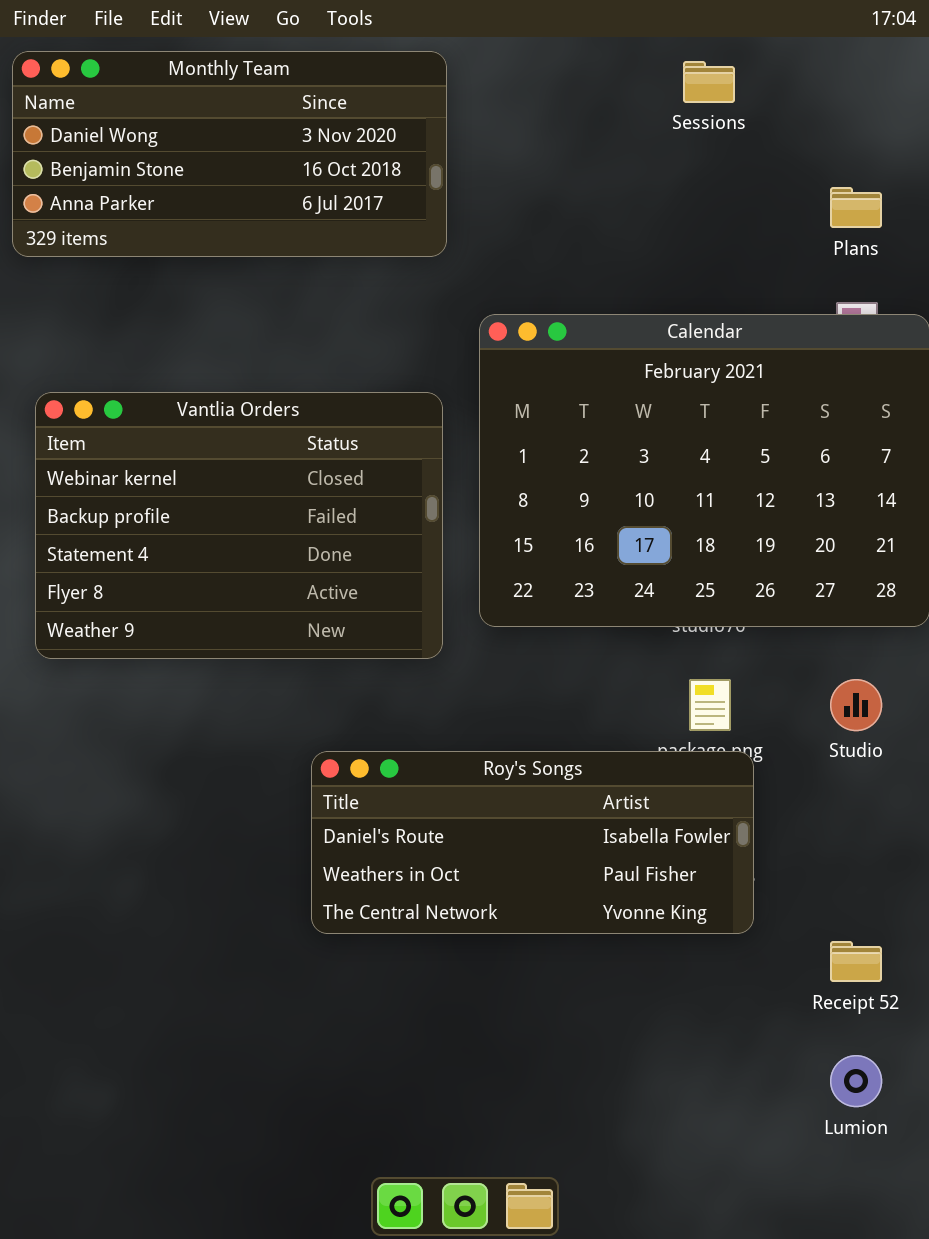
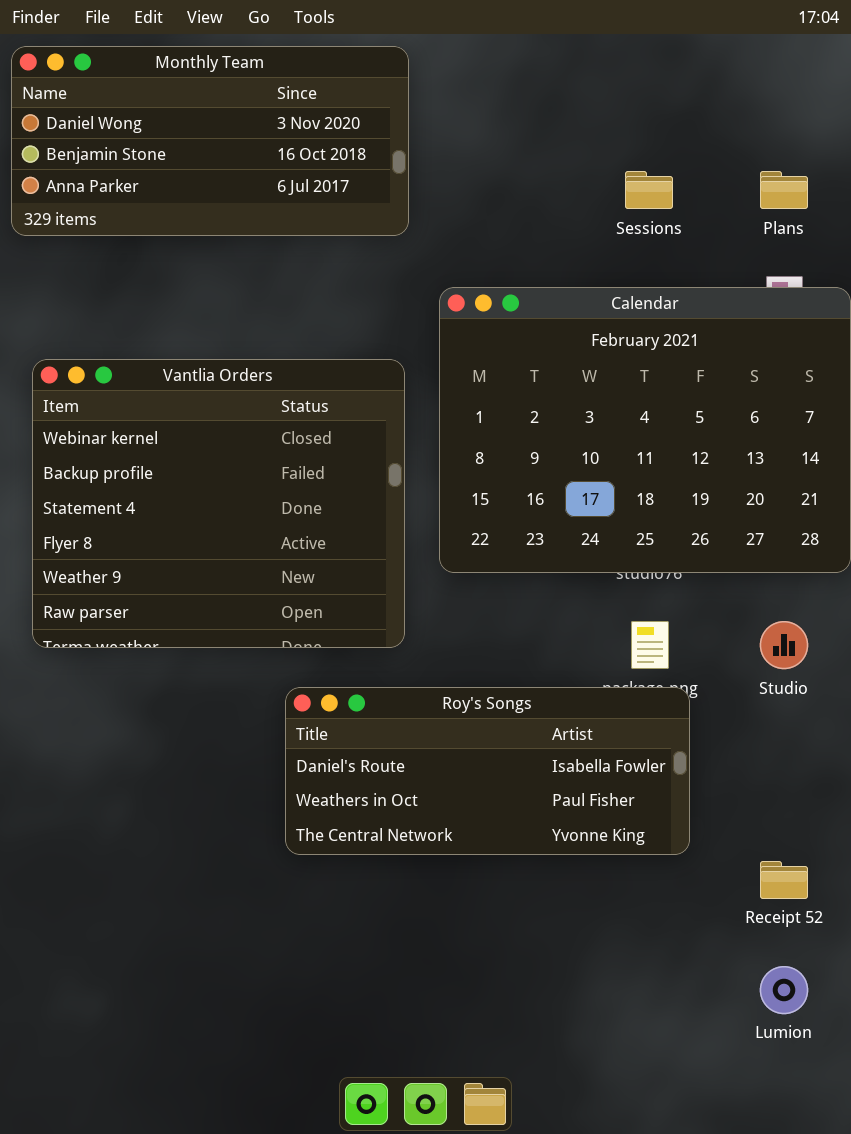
Sessions: [683,61,735,103] -> [625,171,673,209], moved
Vantlia Orders: [35,392,443,659] -> [32,359,405,648], resized

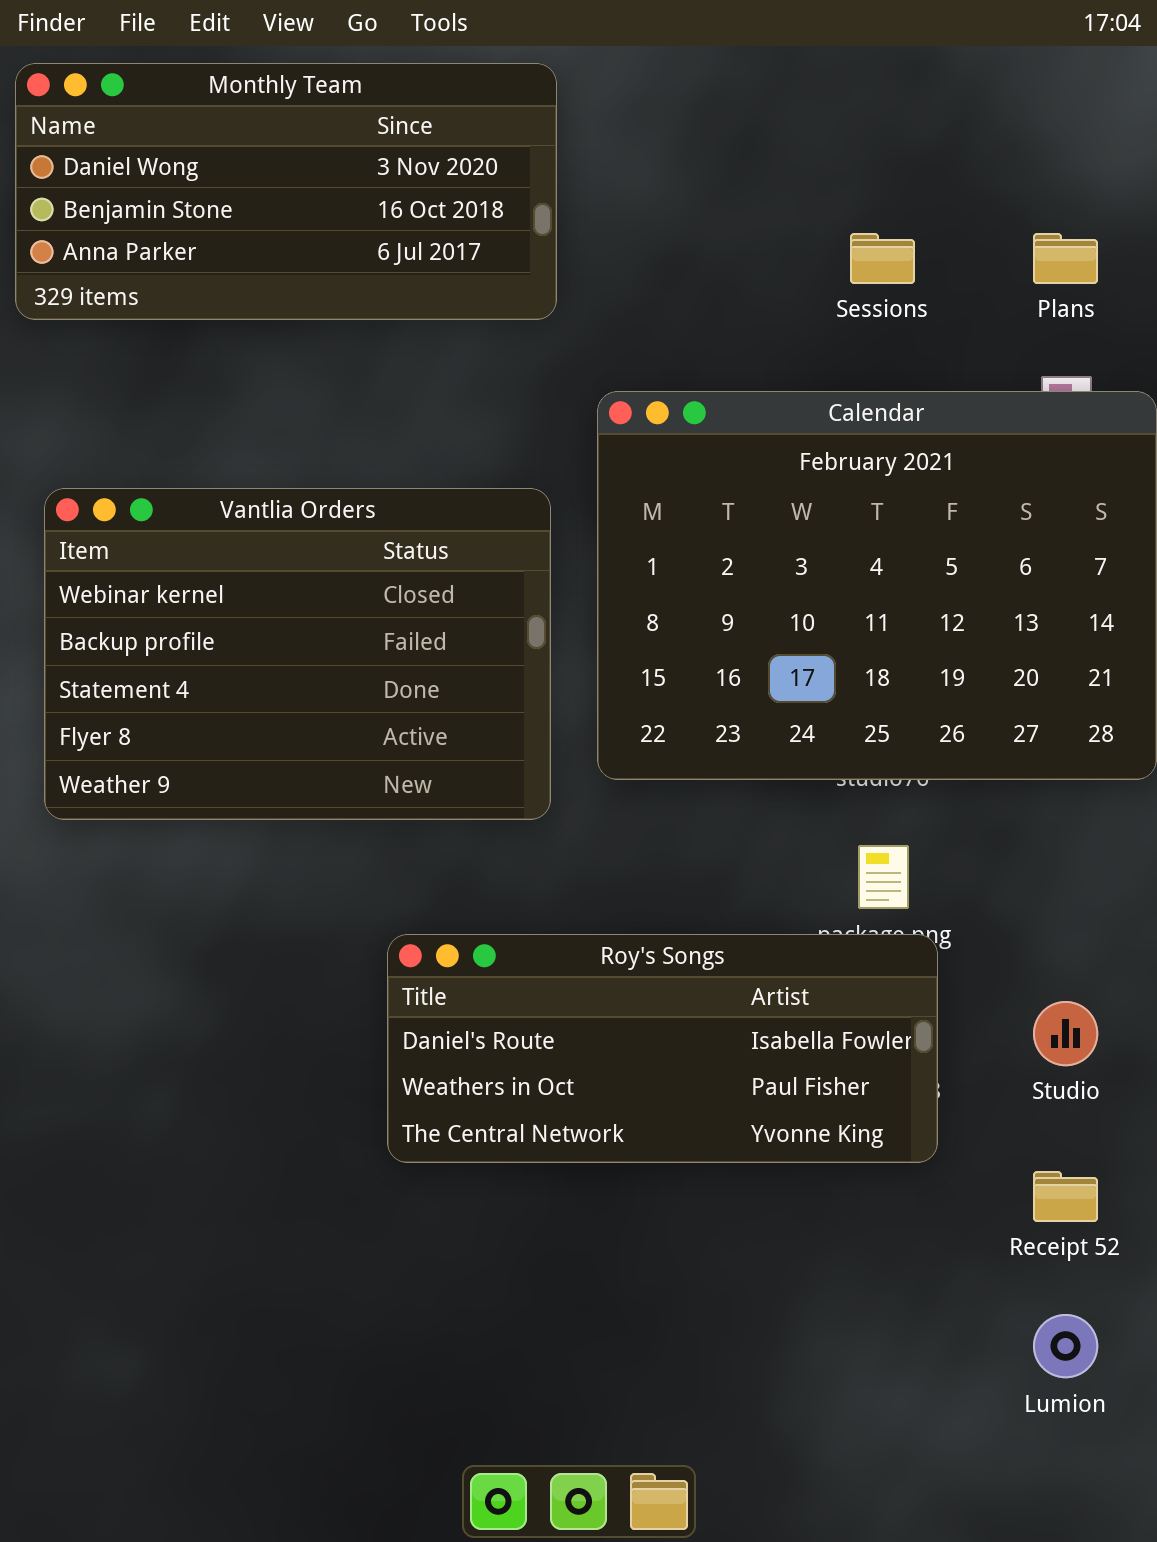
Vantlia Orders: [32,359,405,648] -> [44,488,551,820], resized
Studio: [760,621,808,669] -> [1033,1001,1098,1066], moved

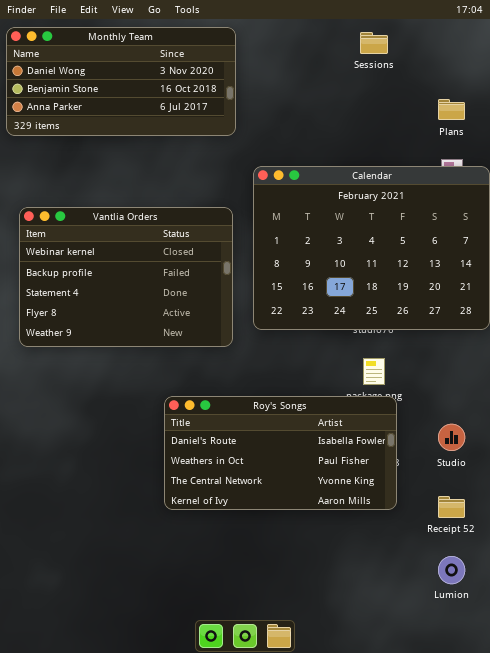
Sessions: [850,233,915,284] -> [360,32,388,54], moved
Roy's Songs: [387,934,938,1163] -> [164,396,397,510], resized

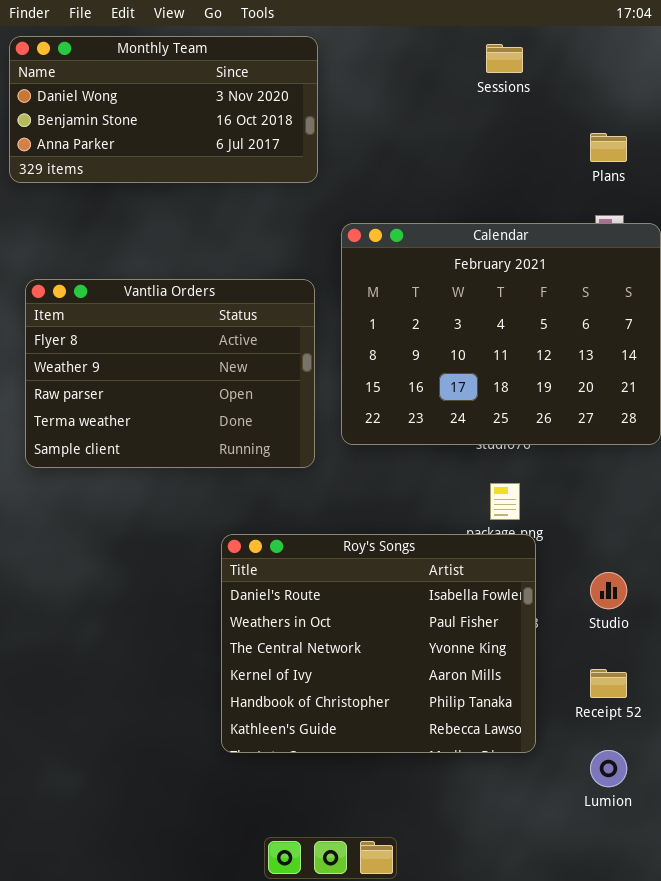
Vantlia Orders: [19,207,233,347] -> [25,279,315,468], scrolled down 3 rows
Roy's Songs: [164,396,397,510] -> [221,534,536,753], resized

